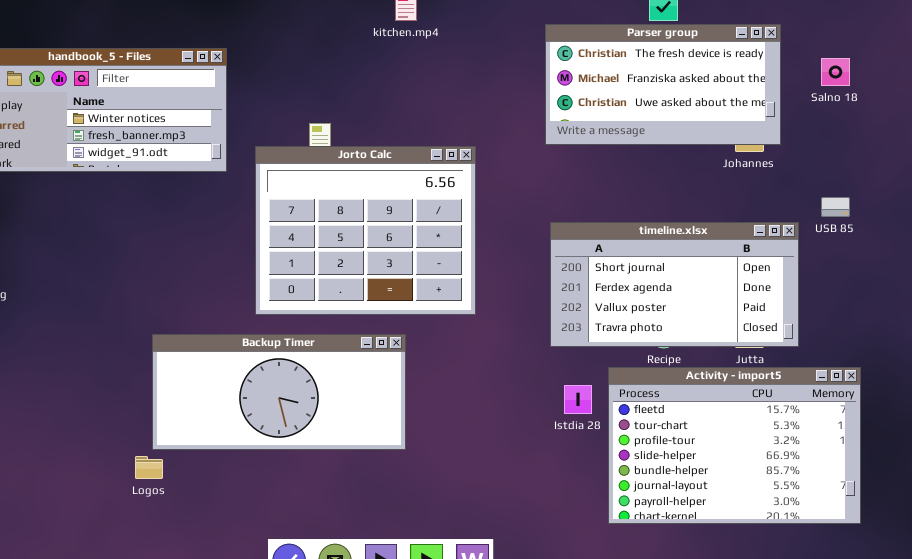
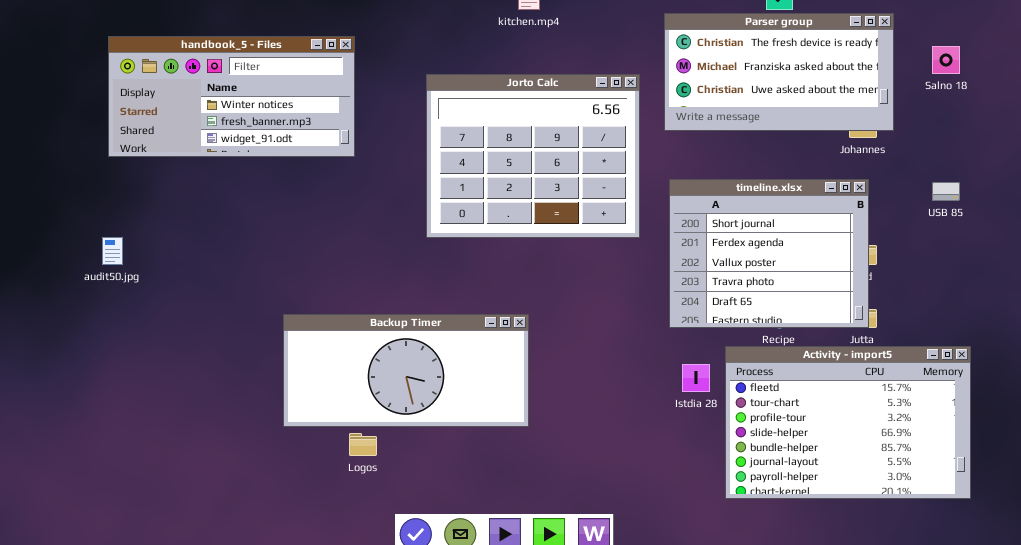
Jorto Calc: [255,146,476,315] -> [426,74,640,238], moved
timeline.xlsx: [550,222,799,347] -> [669,179,869,328], resized
Logos: [135,456,163,479] -> [349,433,377,456], moved

